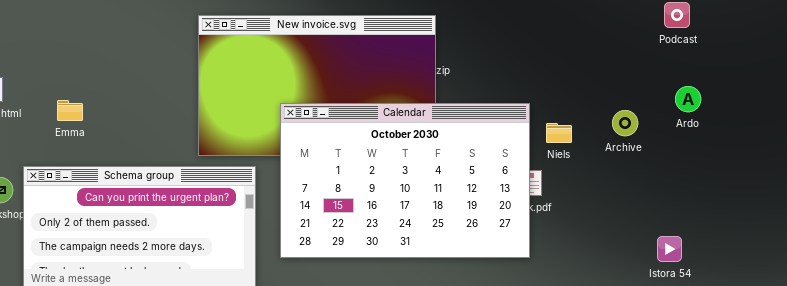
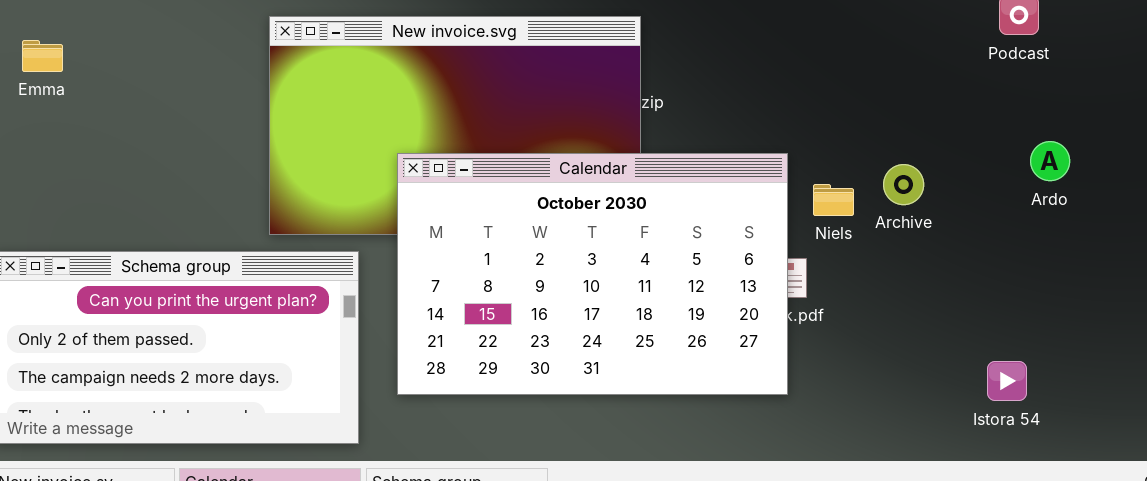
Ardo: [675,86,701,112] -> [1030,141,1070,181], moved
Emma: [57,100,83,121] -> [22,40,63,72], moved
Archive: [612,110,638,136] -> [883,164,924,205], moved

